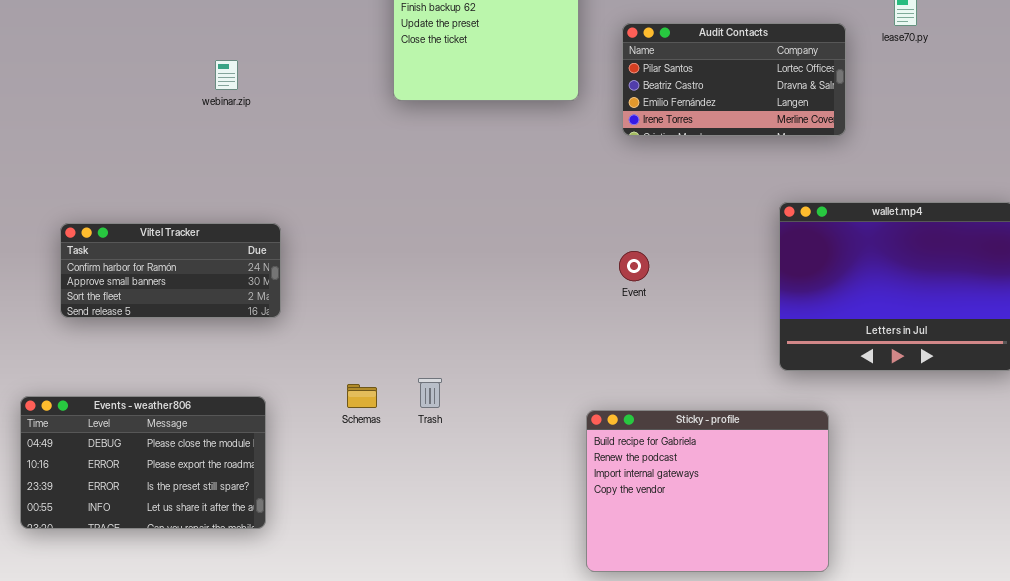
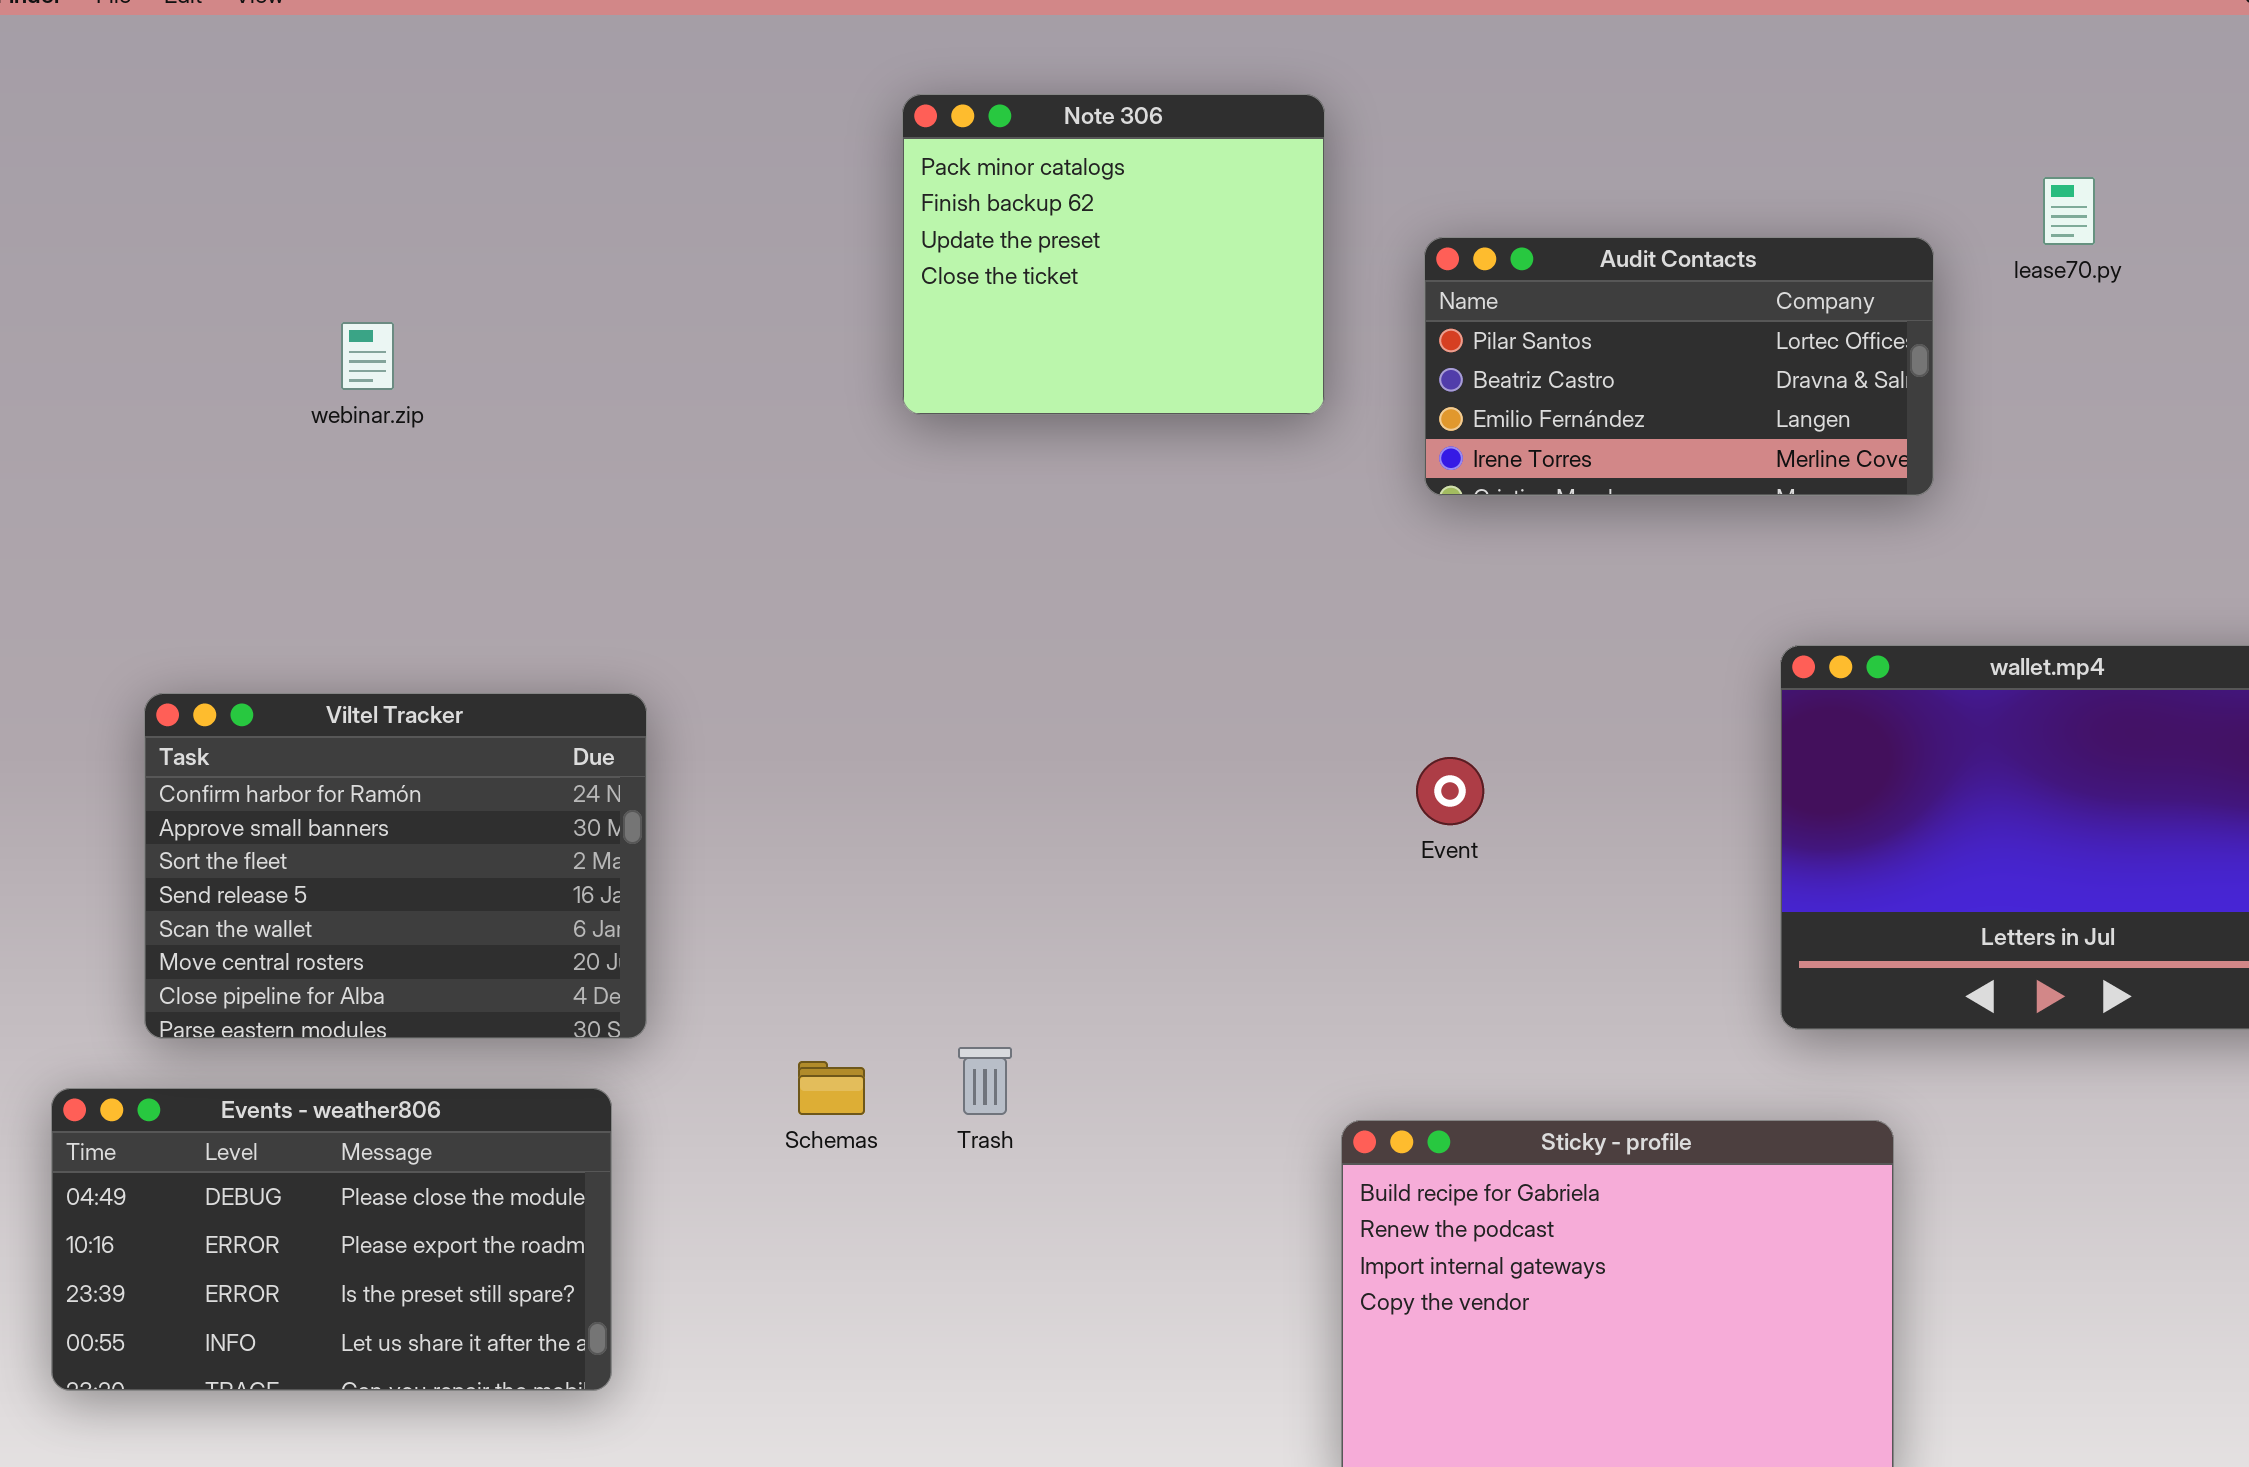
webinar.zip: [215,60,238,90] -> [341,322,394,390], moved
Viltel Tracker: [60,223,281,318] -> [144,693,647,1039], resized

